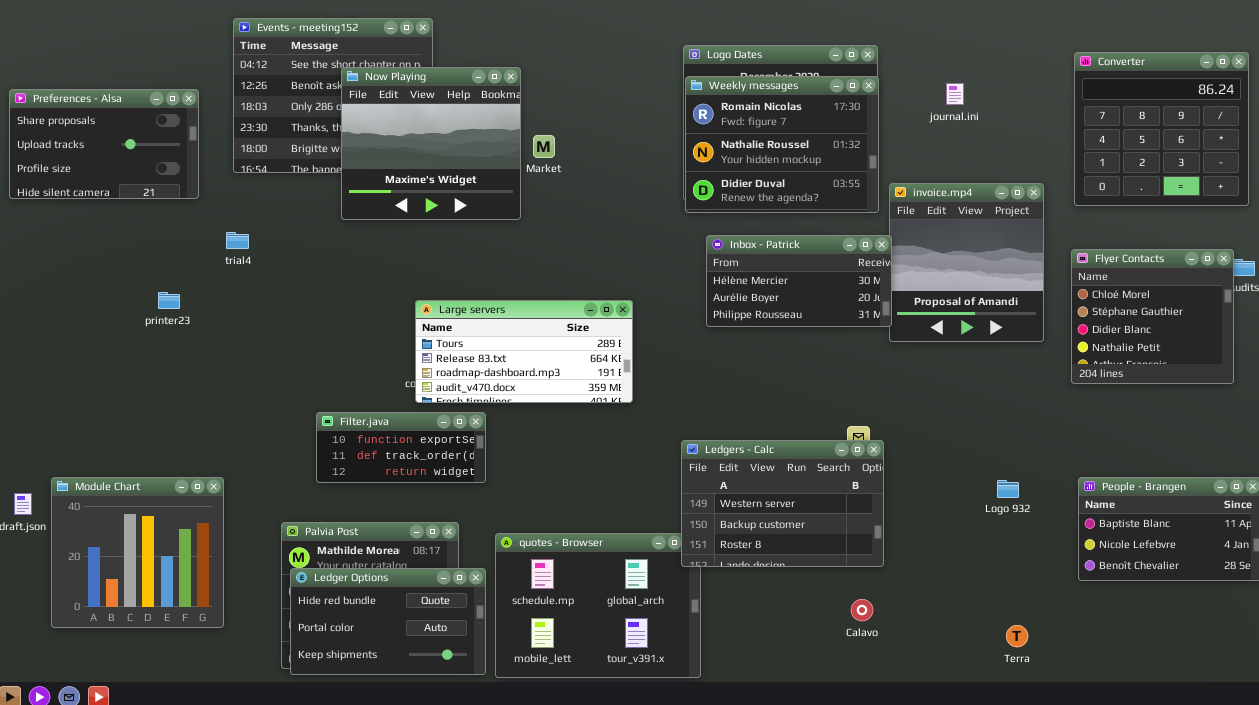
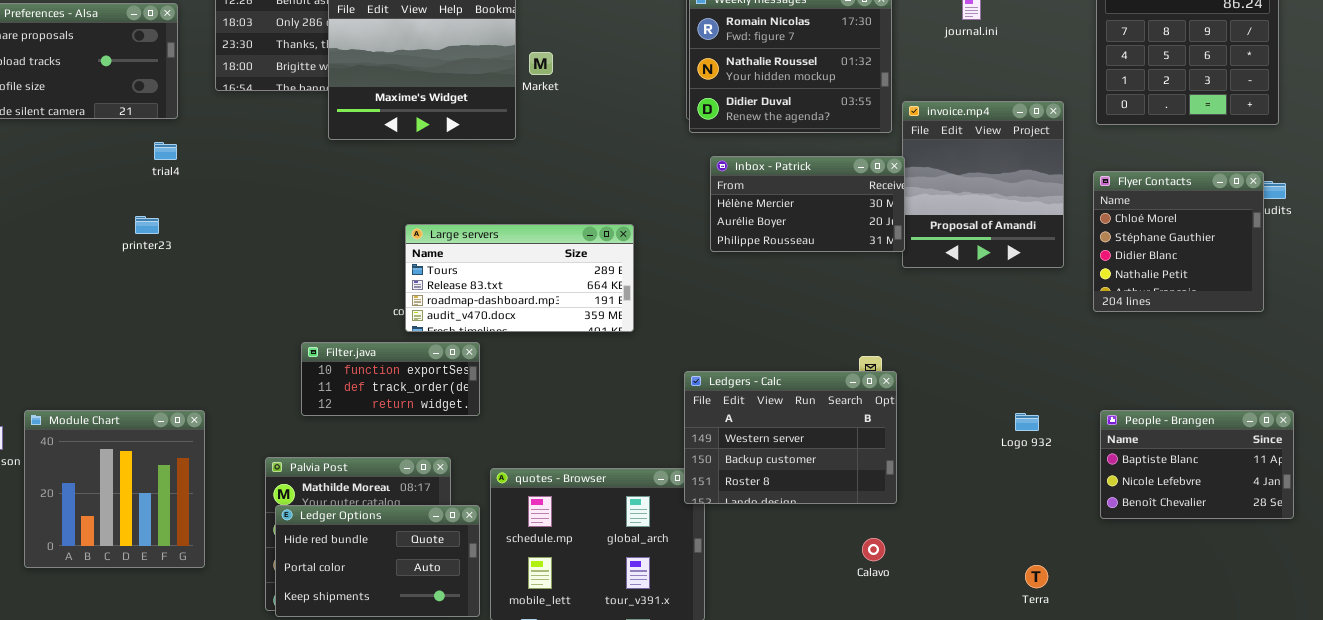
trial4: [226,232,249,249] -> [154,142,177,160], moved

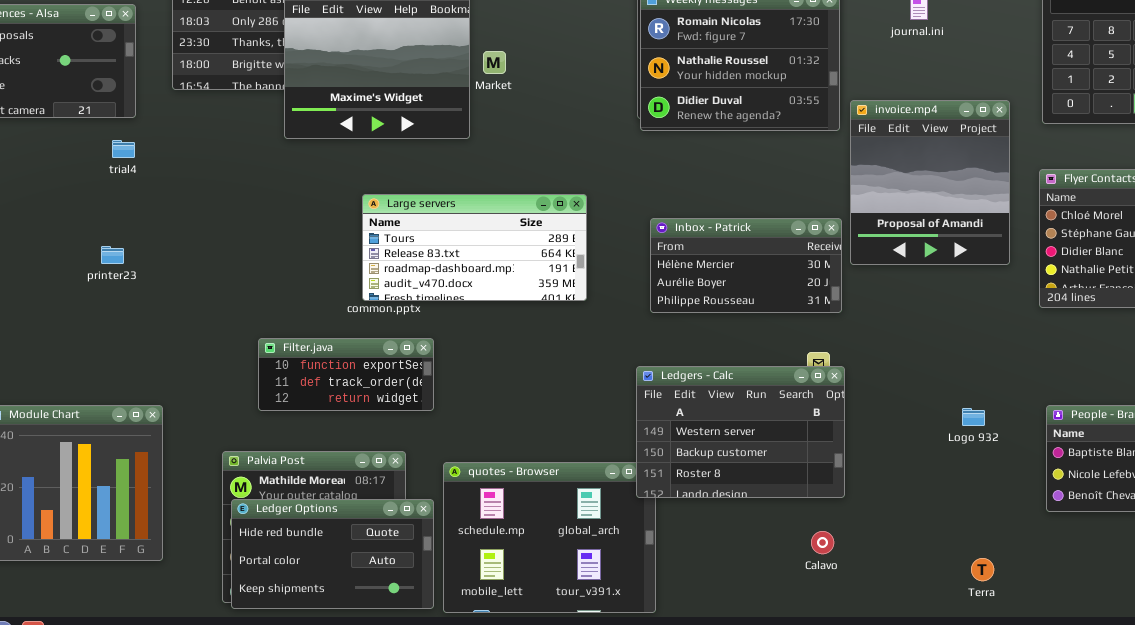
Inbox - Patrick: [710,156,905,252] -> [650,218,842,313], moved
printer23: [135,216,159,234] -> [101,246,124,264], moved
Large servers: [405,224,634,332] -> [362,194,587,301], moved

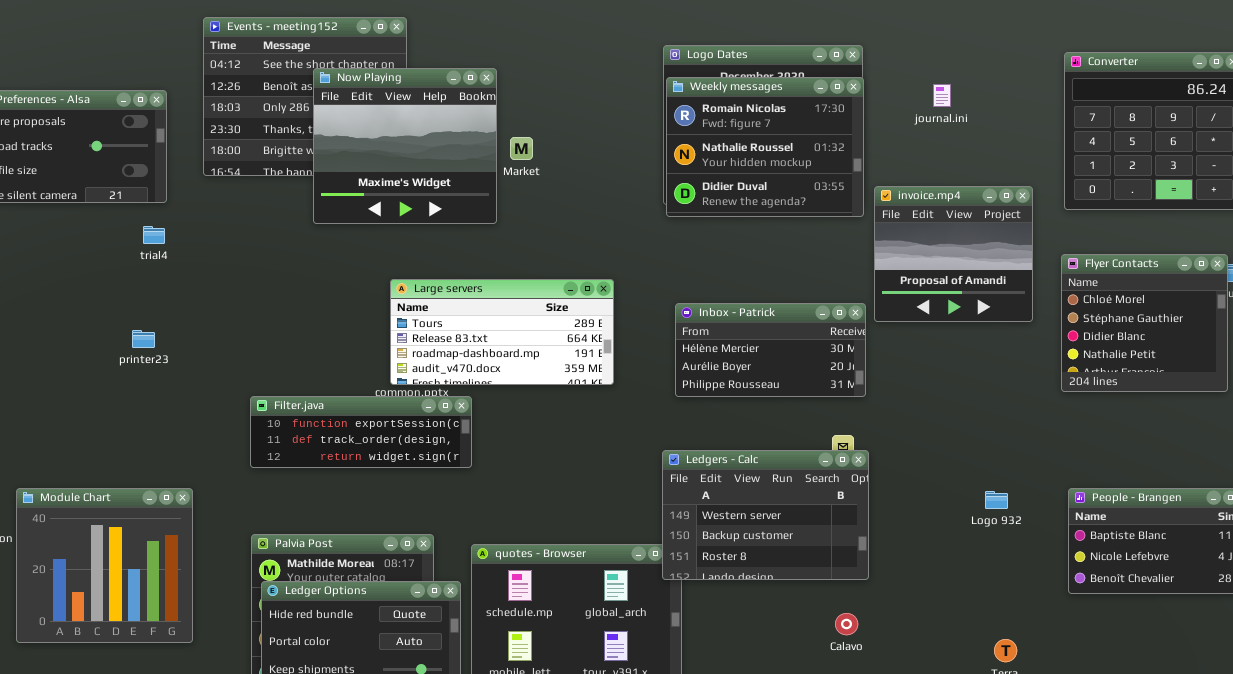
invoice.mp4: [850,100,1010,265] -> [874,186,1033,322], resized
Filter.java: [258,338,434,411] -> [250,396,472,468], moved, resized

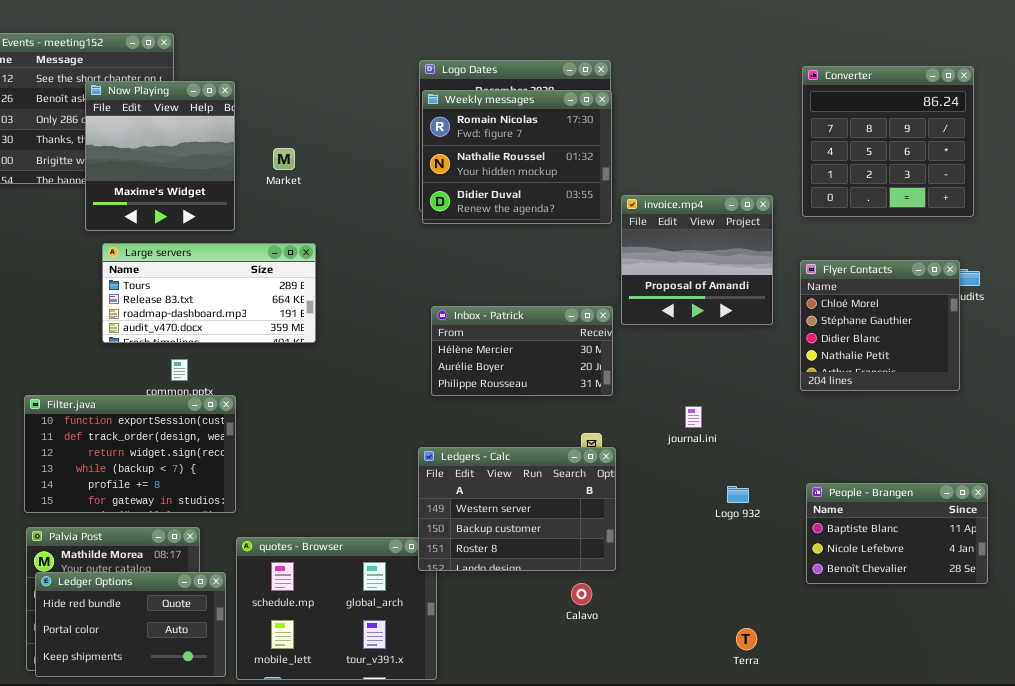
Now Playing: [313,68,497,224] -> [85,81,235,231], resized
journal.ini: [933,84,951,107] -> [685,406,702,428], moved
Large servers: [390,279,614,385] -> [102,243,316,343], moved
Filter.java: [250,396,472,468] -> [24,395,236,513], resized
Calavo: [835,613,858,635] -> [571,583,592,605], moved

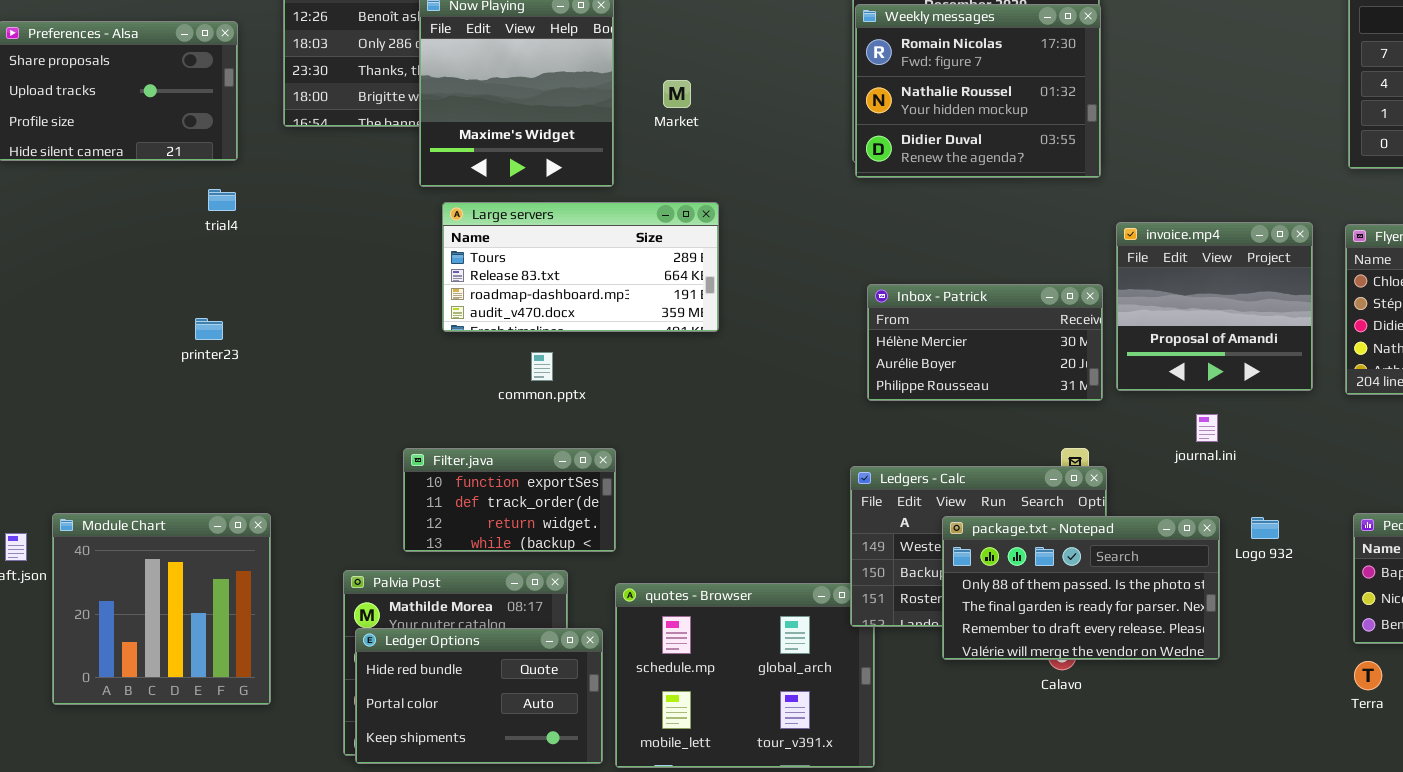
invoice.mp4: [621,195,773,325] -> [1116,222,1313,391], moved
Filter.java: [24,395,236,513] -> [403,448,616,552], resized
package.txt - Notepad: none -> [942,516,1220,660], opened
Terra: [736,628,757,650] -> [1354,661,1382,690], moved

